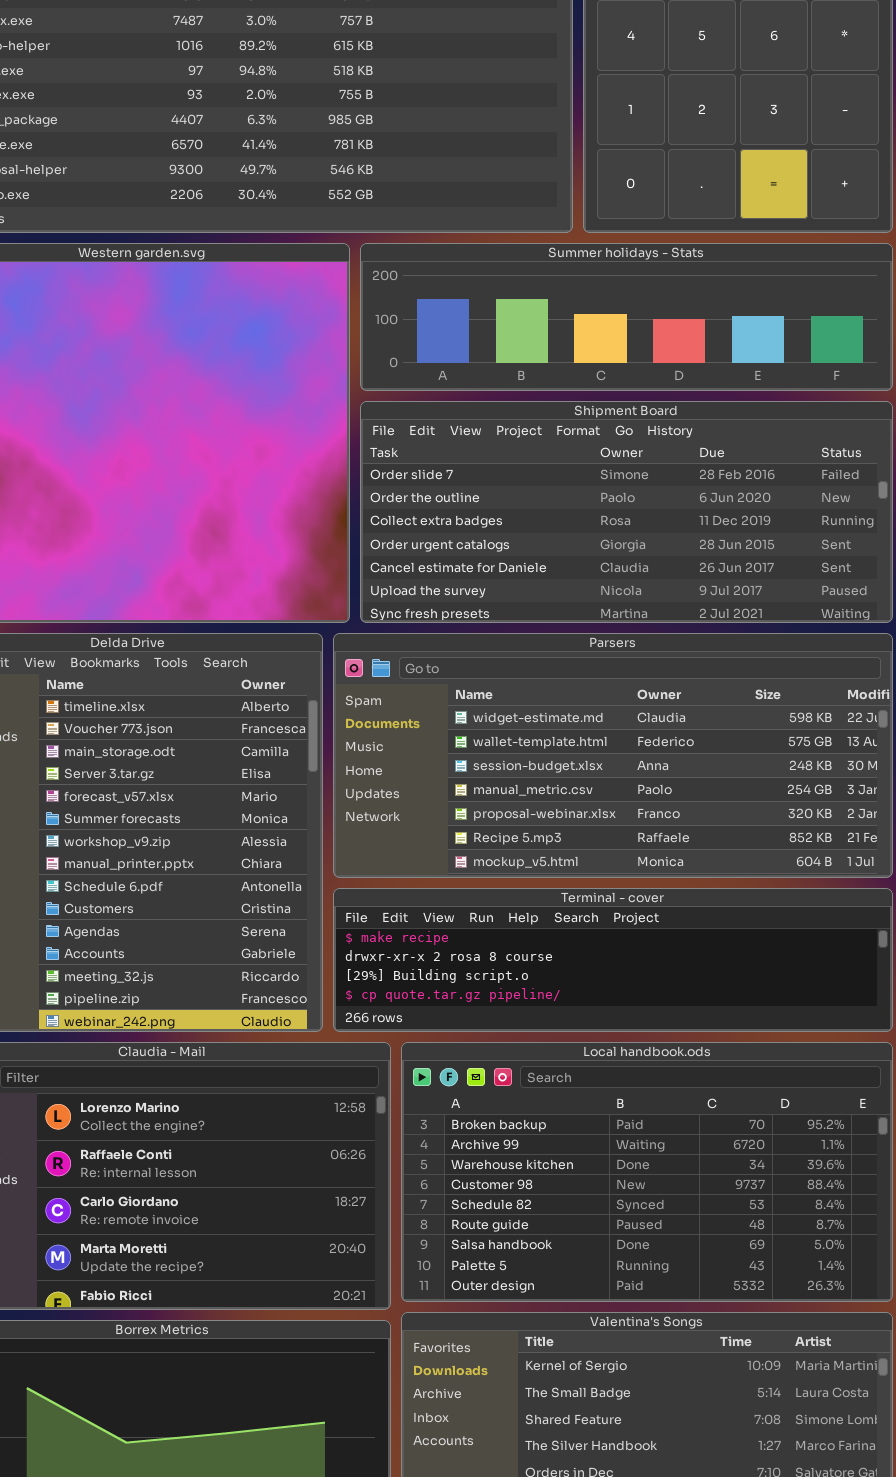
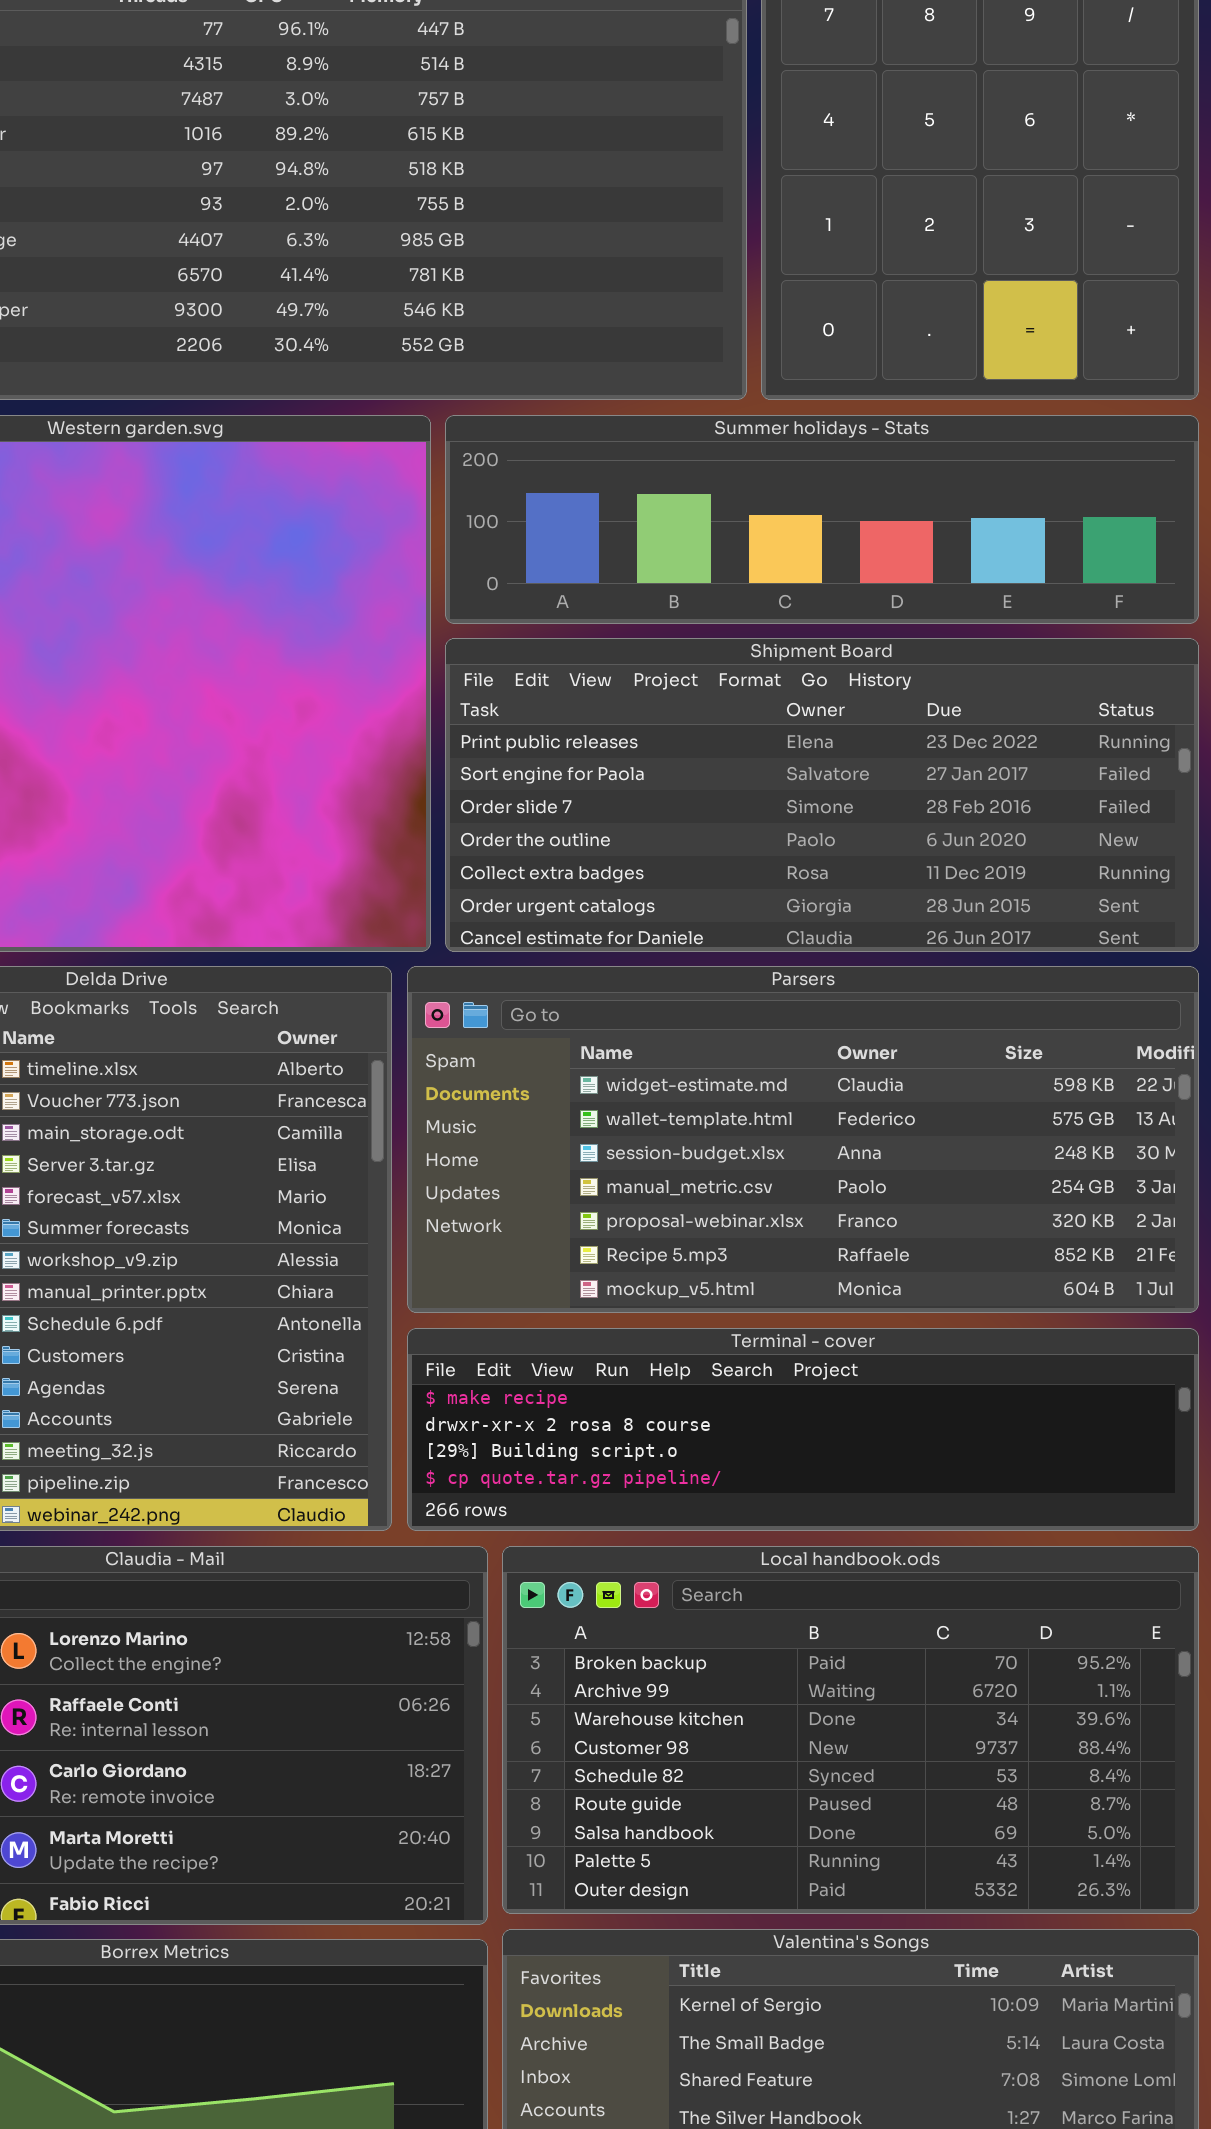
Shipment Board: [360,401,893,623] -> [445,638,1199,952], scrolled up 2 rows

